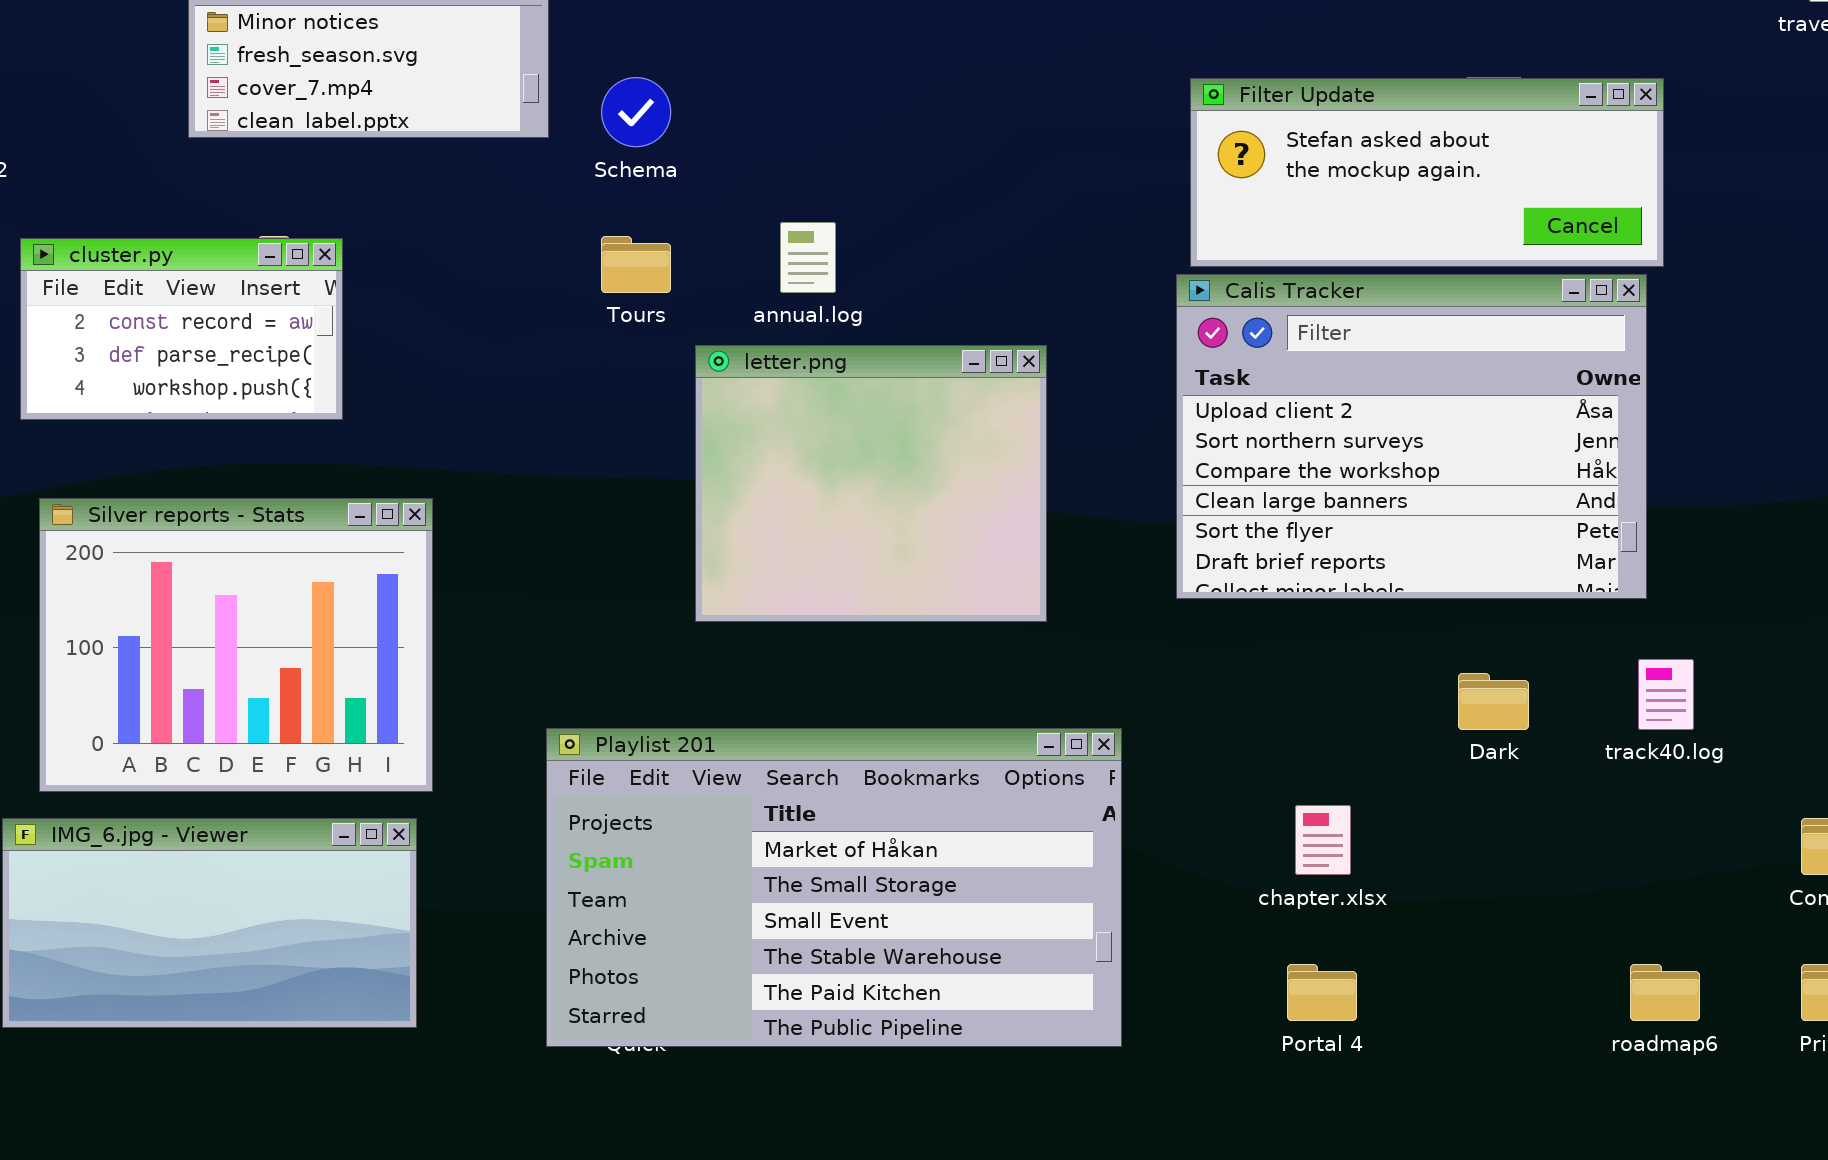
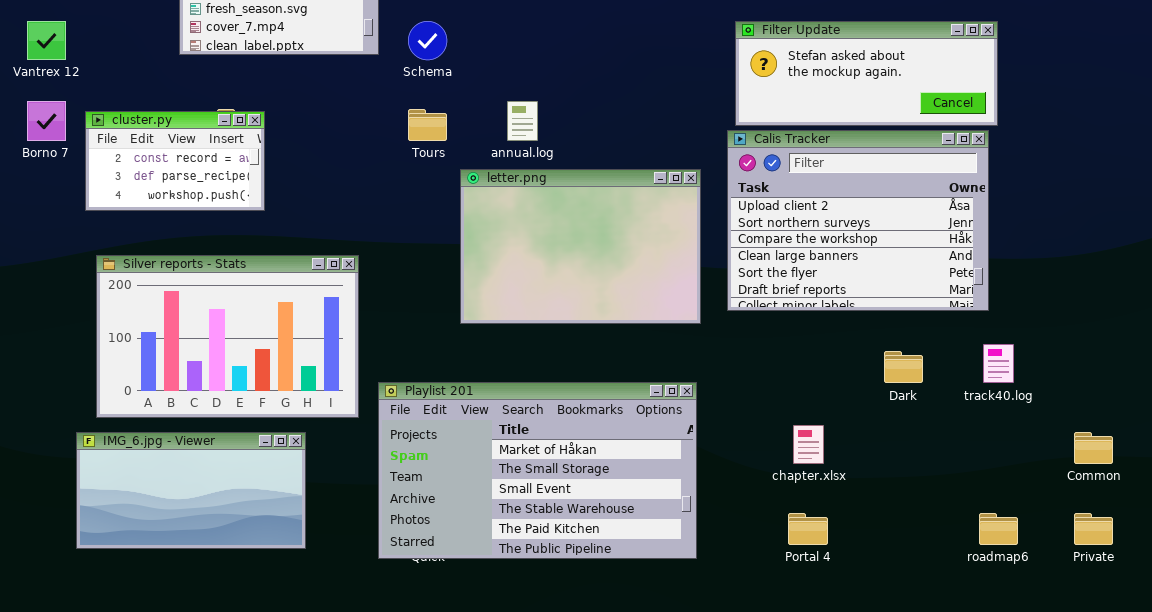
letter.png: [695,345,1047,622] -> [460,169,701,324], resized
Silver reports - Stats: [39,498,433,792] -> [96,255,359,418], resized

